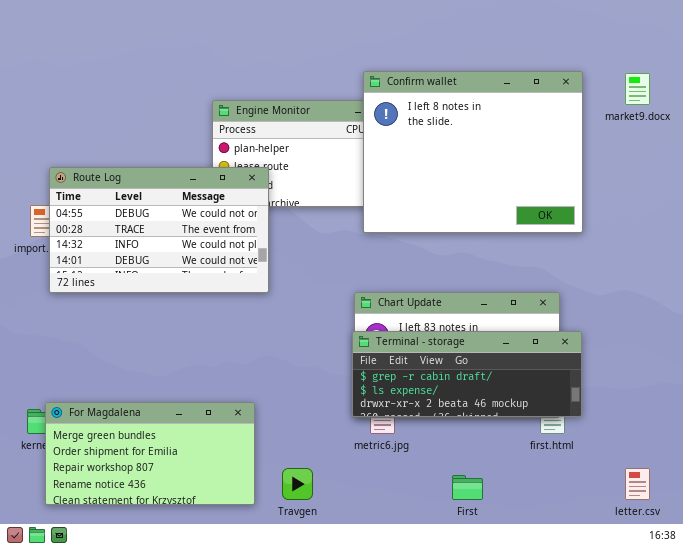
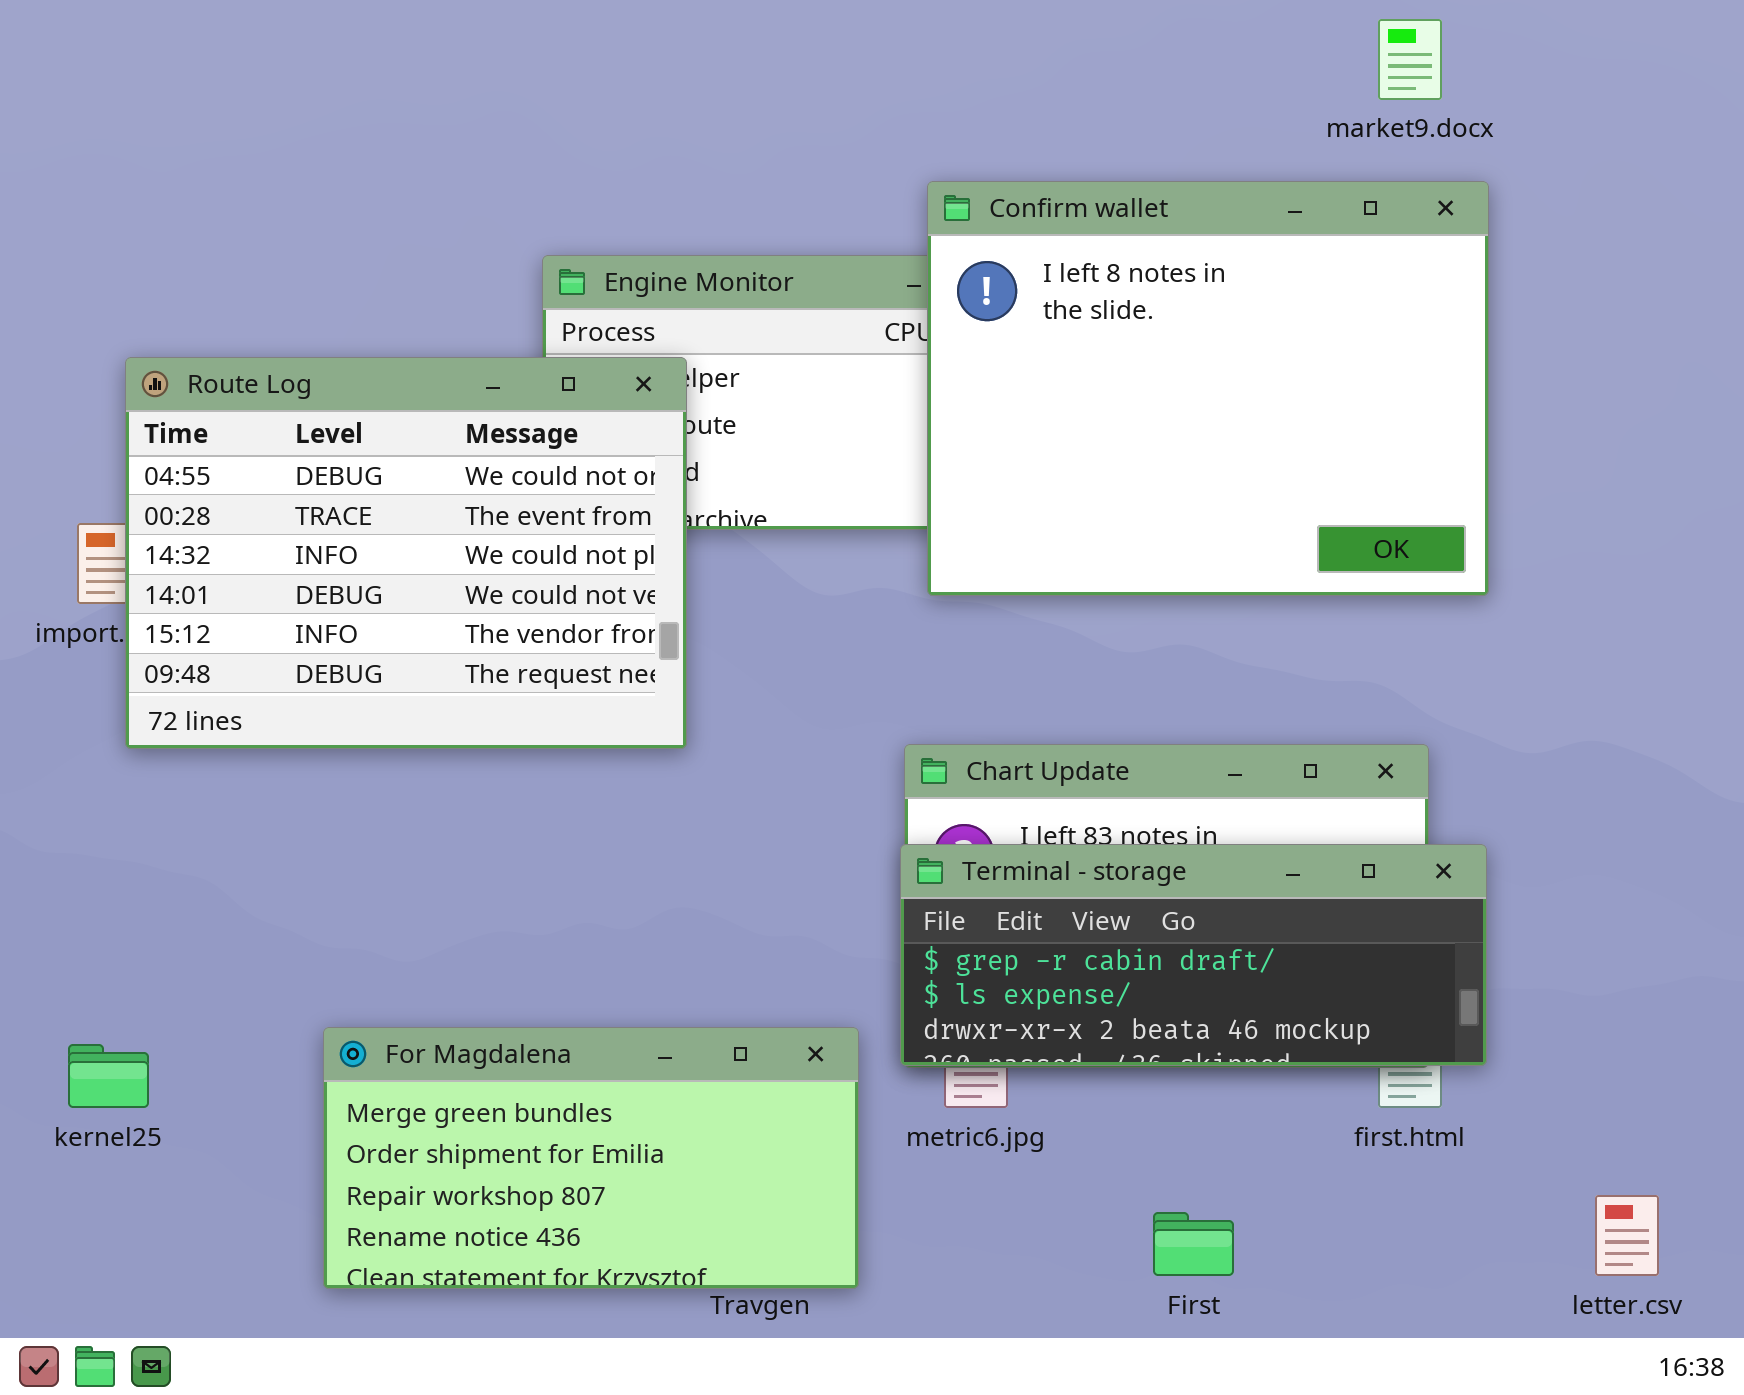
market9.docx: [625,73,650,105] -> [1378,19,1442,100], moved
Route Log: [49,167,269,293] -> [125,357,687,749], resized
For Magdalena: [45,402,255,505] -> [323,1027,859,1289], moved

